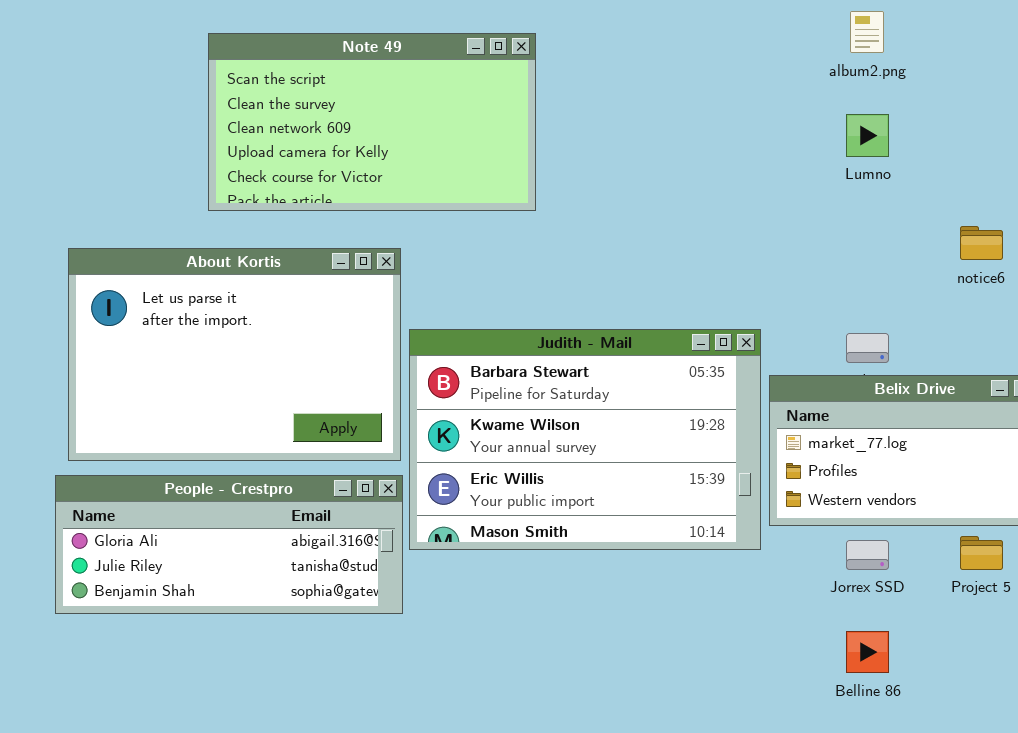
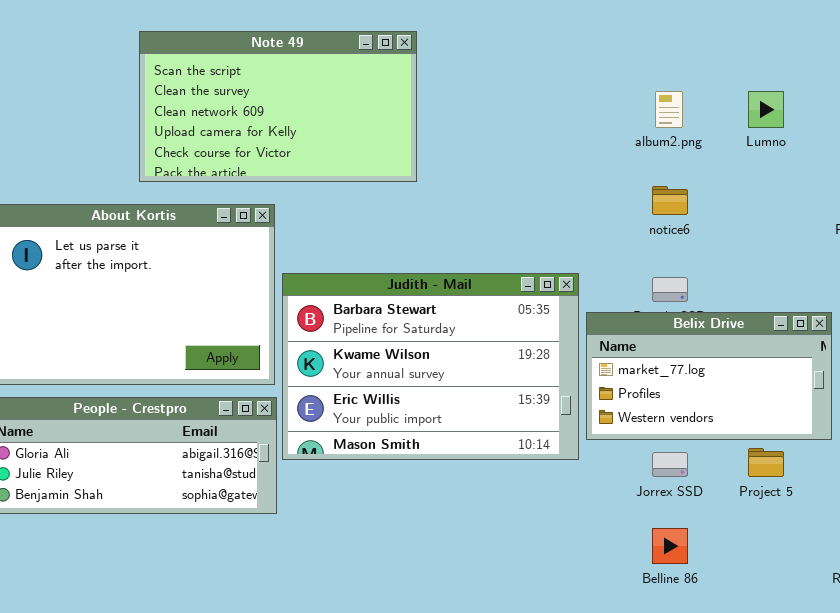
album2.png: [850,11,884,53] -> [655,91,683,128], moved
Note 49: [208,33,536,211] -> [139,31,417,182], moved
Lumno: [846,114,889,157] -> [748,91,784,128], moved
notice6: [960,226,1003,260] -> [652,186,688,215], moved

